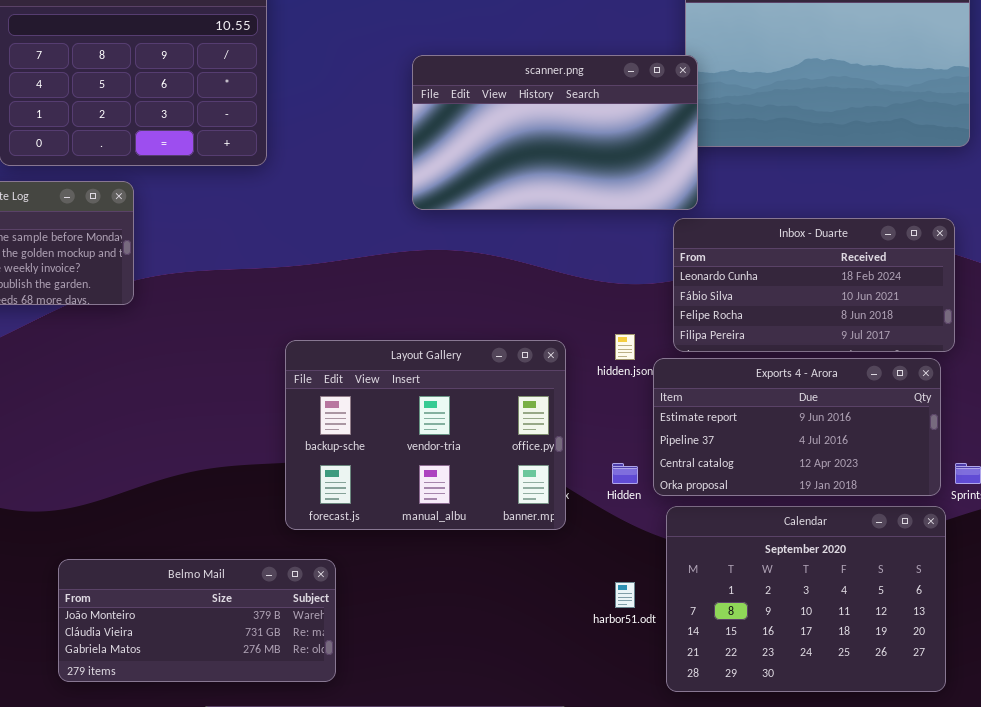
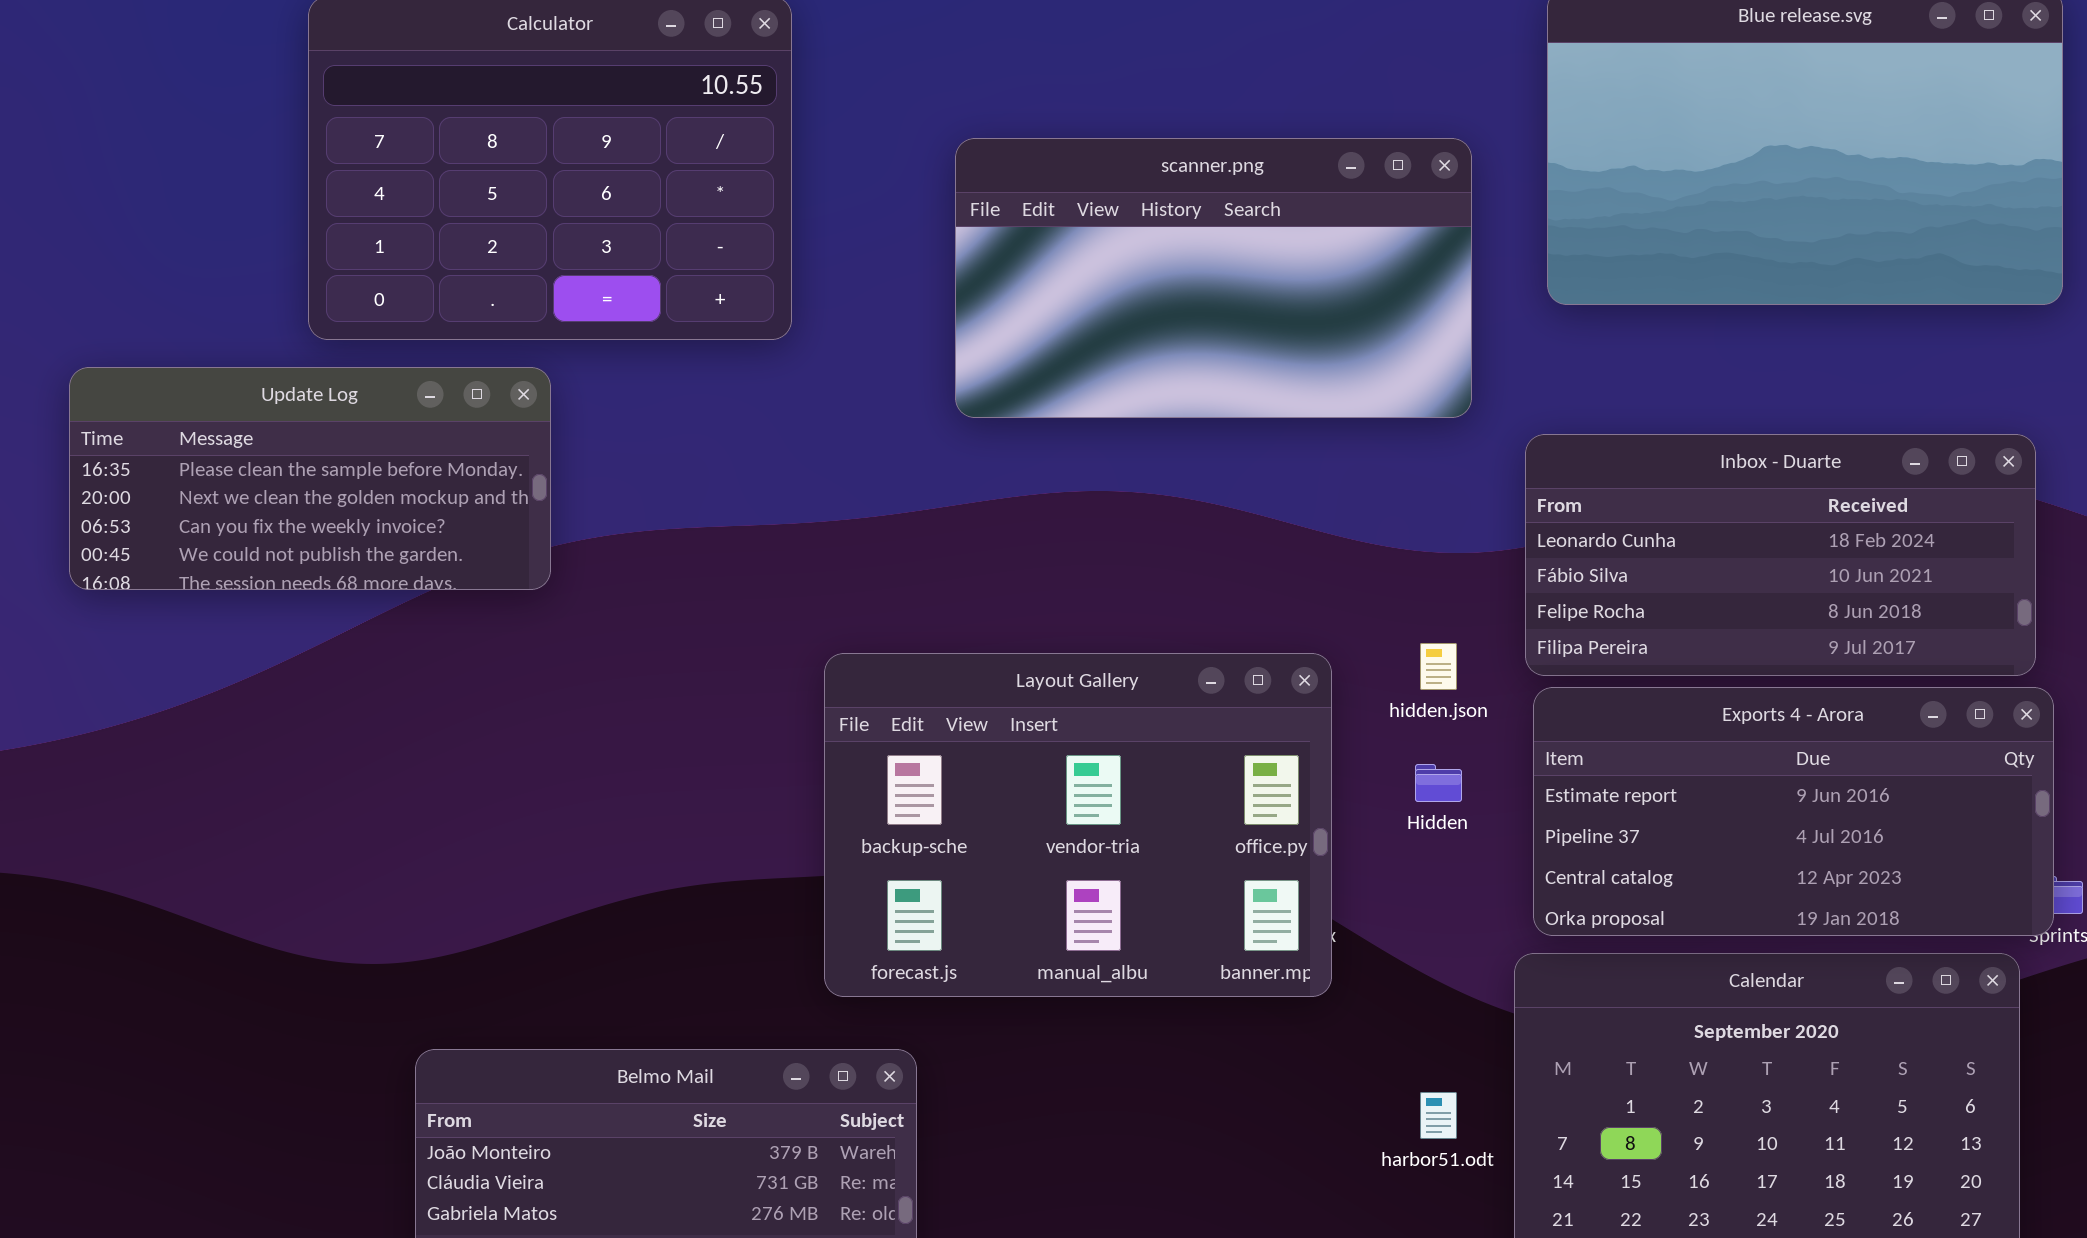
scanner.png: [412,55,698,210] -> [955,138,1472,418], moved
Exports 4 - Arora: [653,358,941,496] -> [1533,687,2054,936], moved
Hidden: [612,463,638,484] -> [1415,764,1462,802], moved

